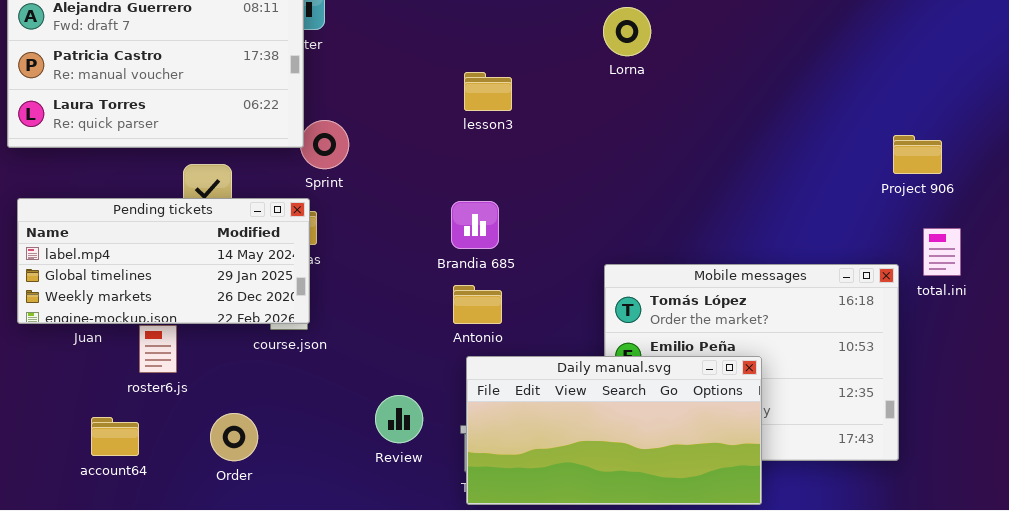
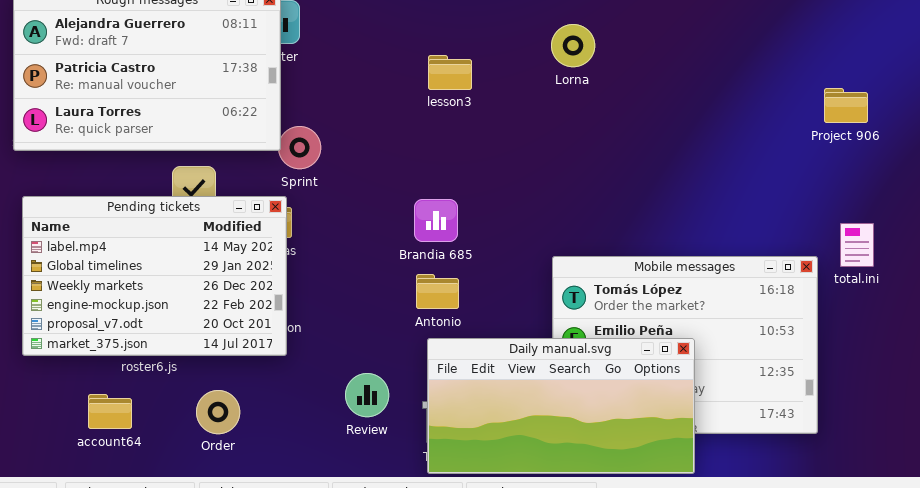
lesson3: [464,72,512,111] -> [428,55,472,90], moved
Project 906: [893,135,942,174] -> [824,88,868,123], moved
Pending tickets: [17,198,310,324] -> [22,196,287,356], resized

